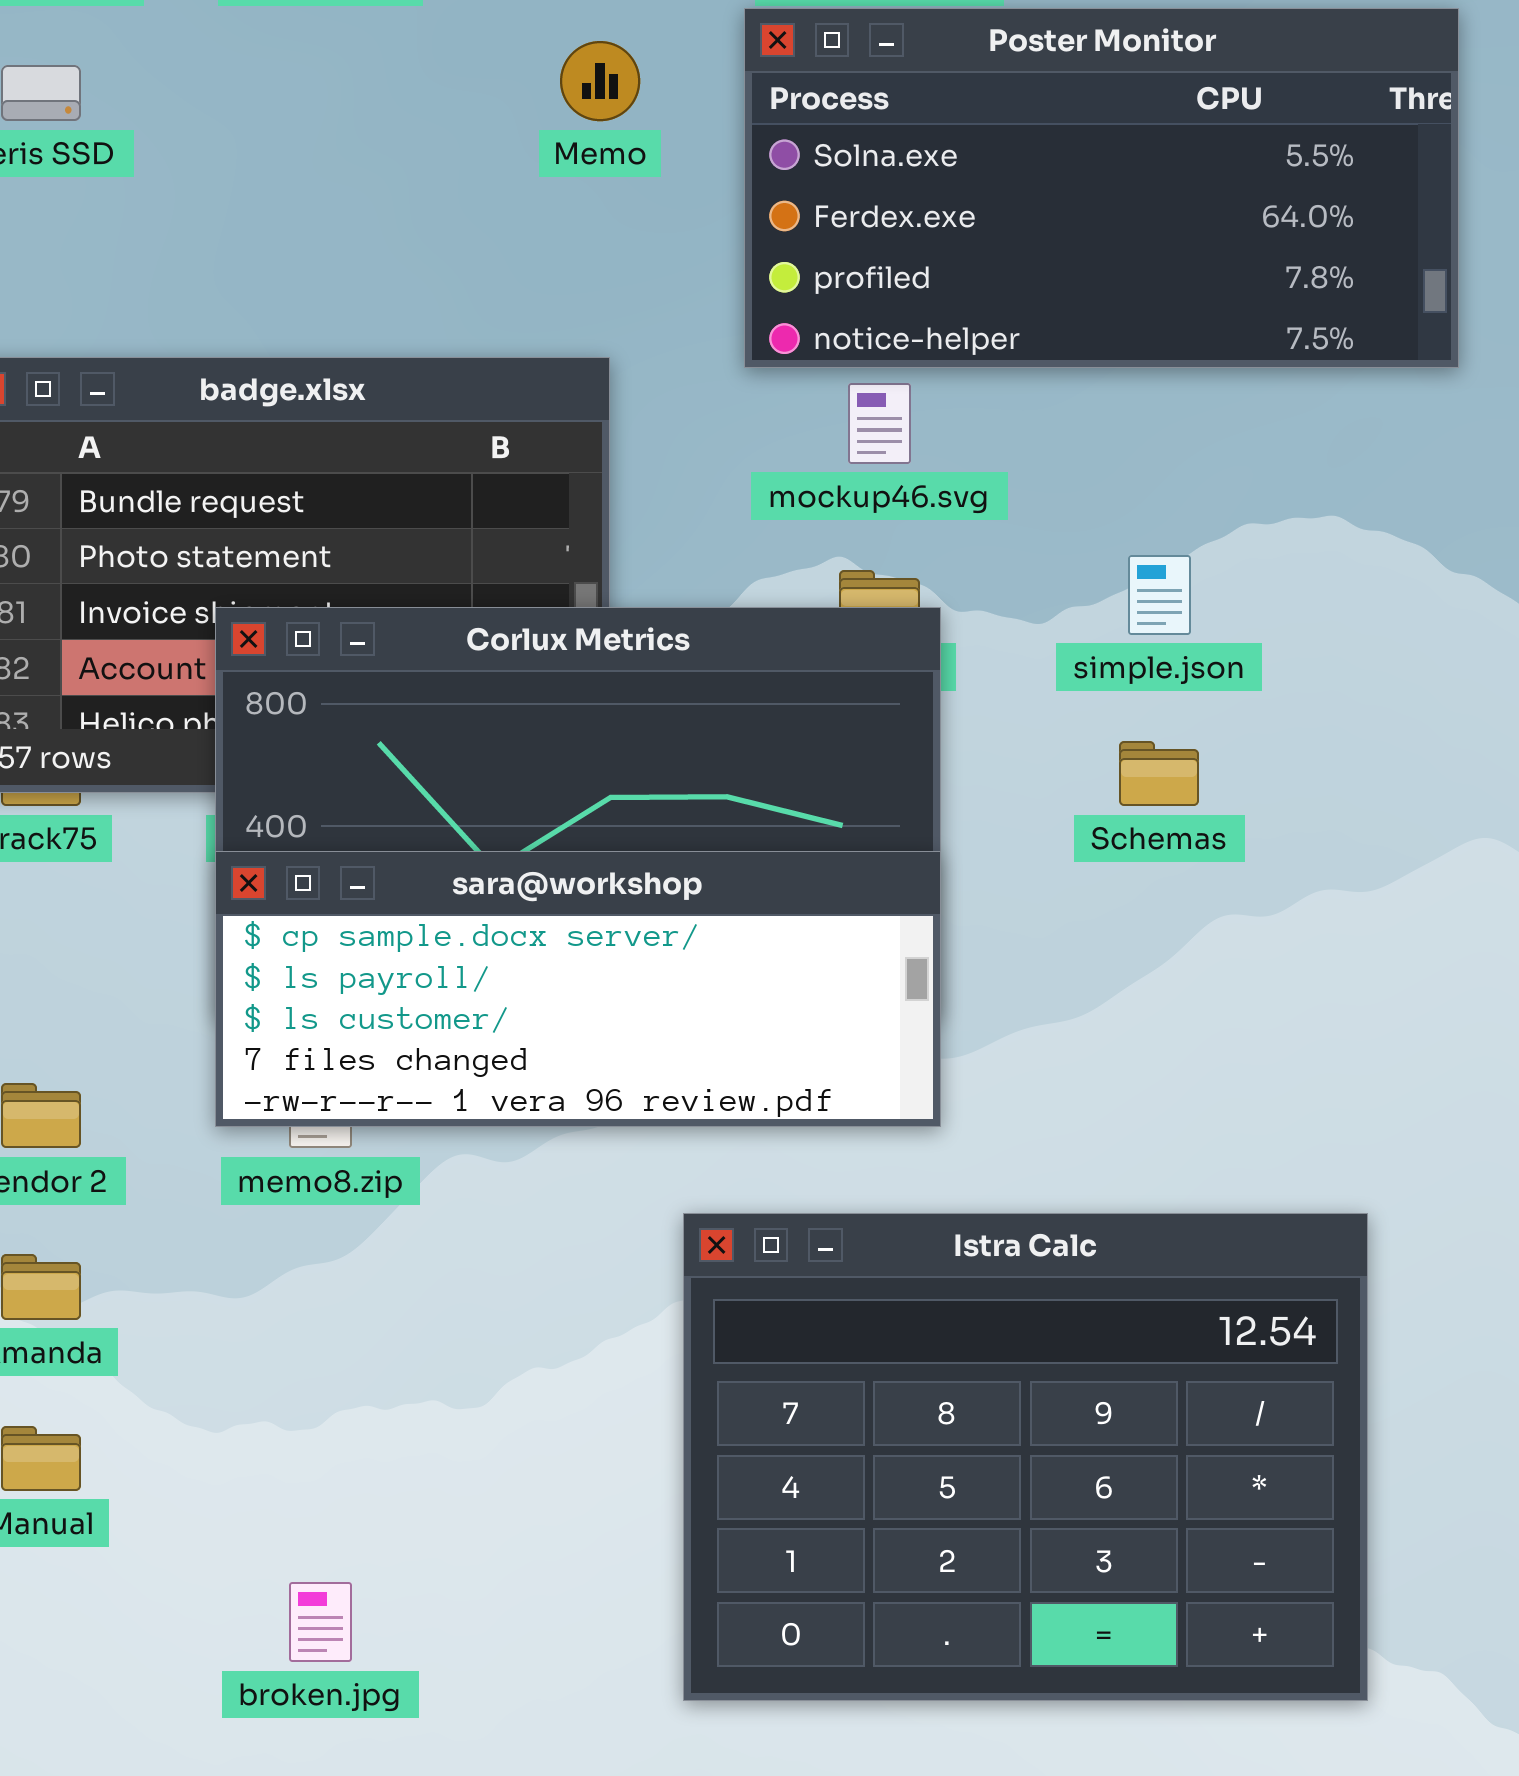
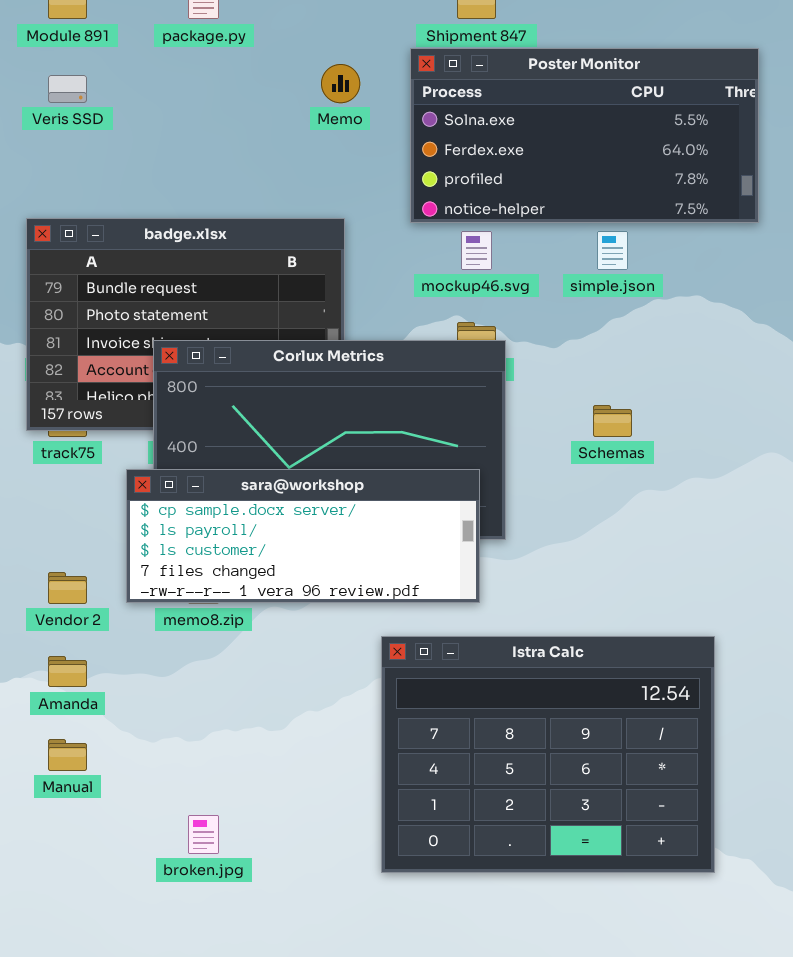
simple.json: [1128,555,1191,635] -> [597,231,628,270], moved
sara@workshop: [215,851,941,1127] -> [126,469,480,603], moved

